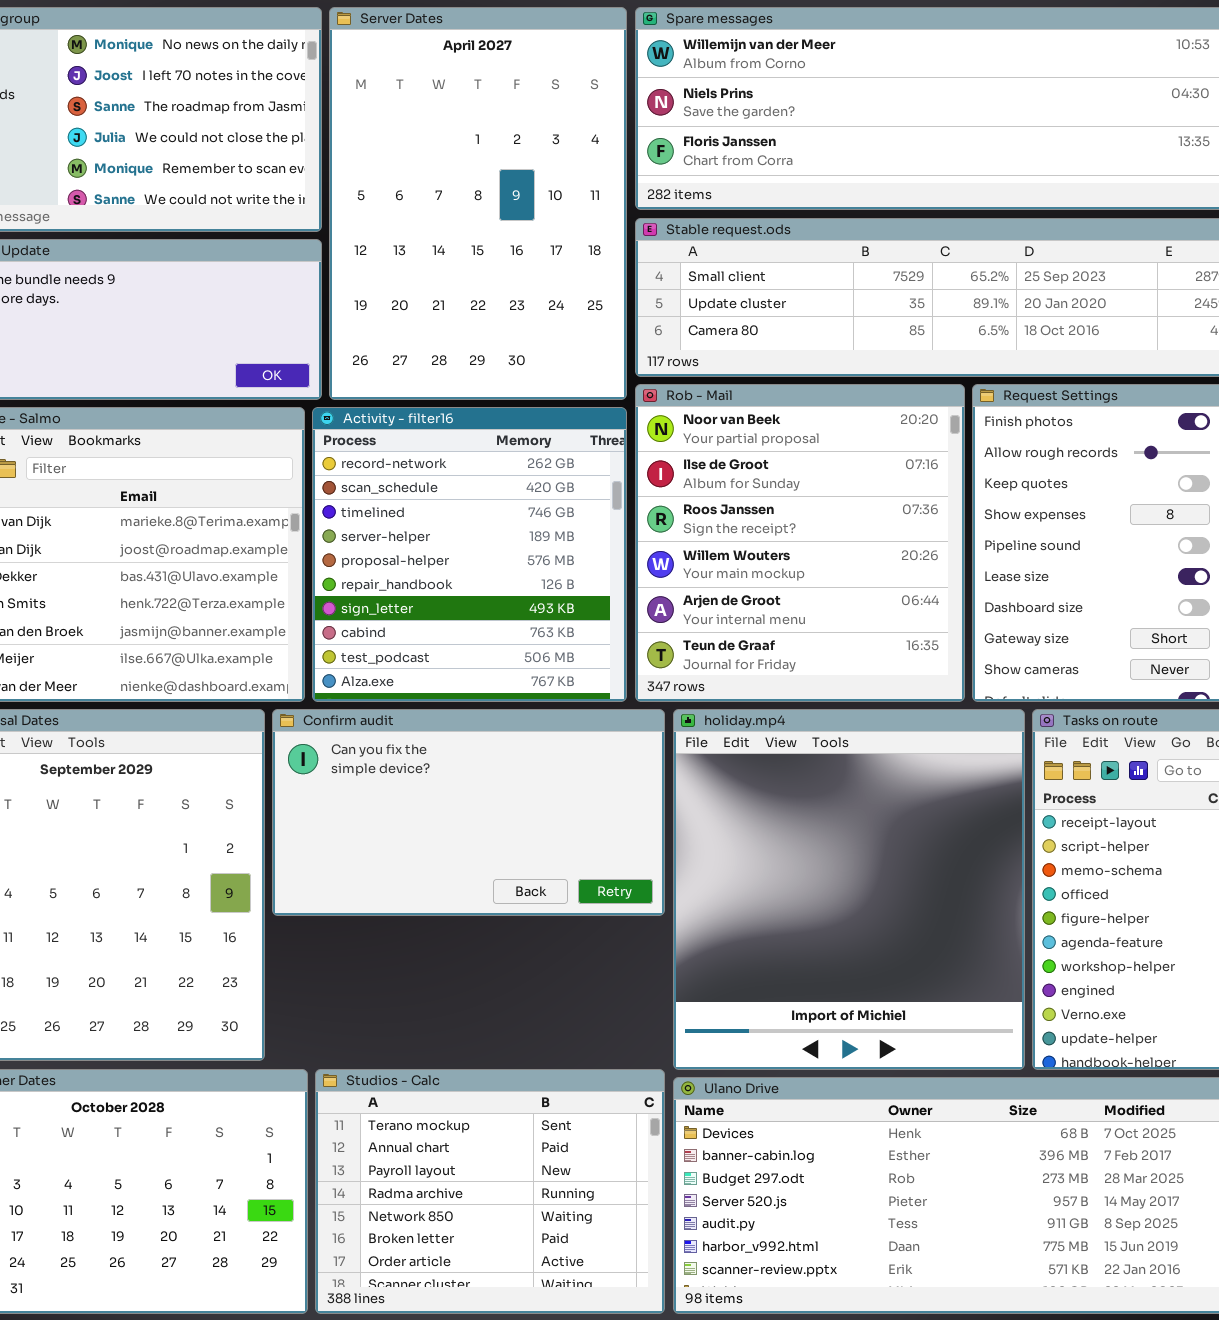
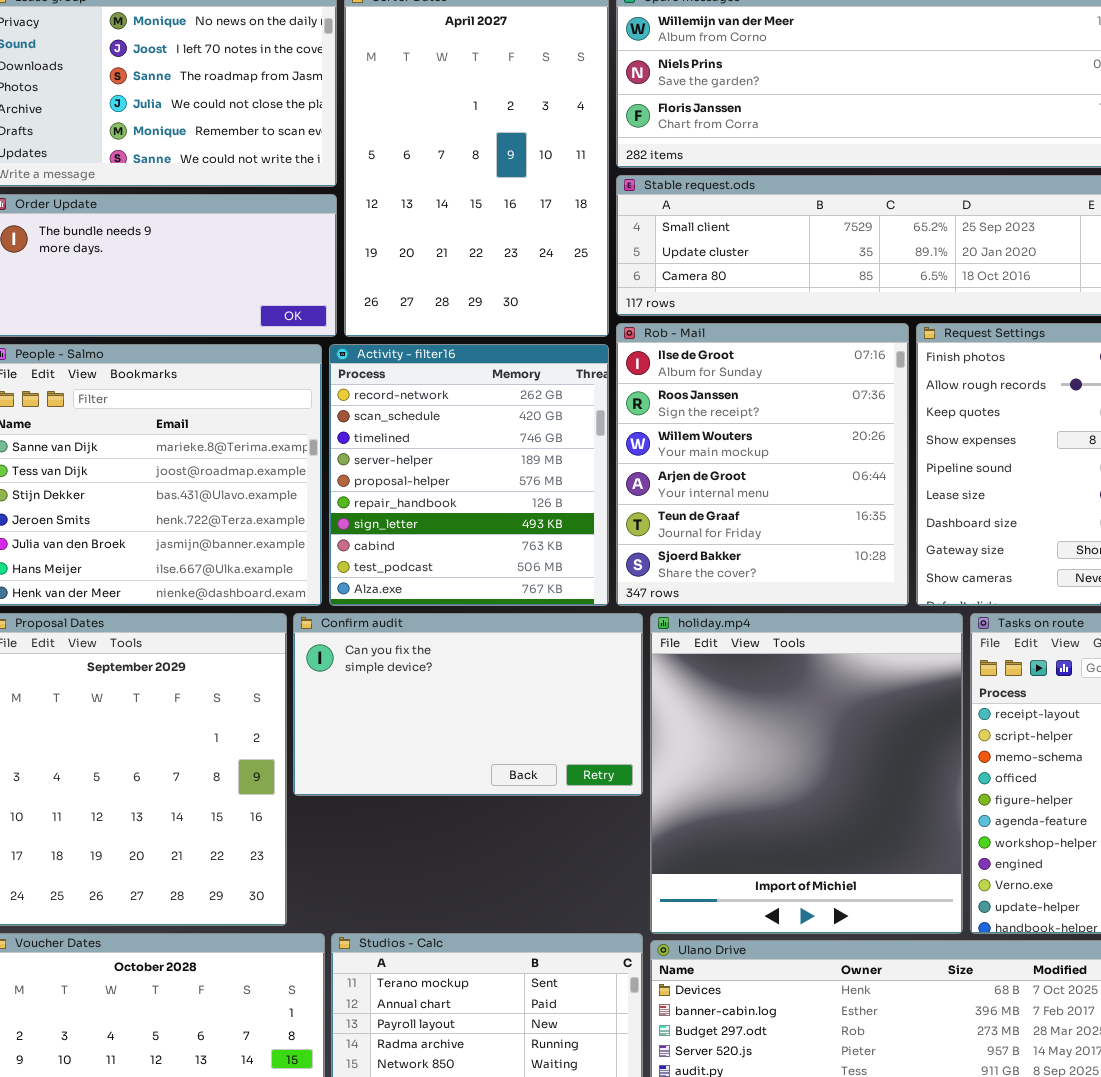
Rob - Mail: [635,384,965,702] -> [616,323,909,606], scrolled down 1 row

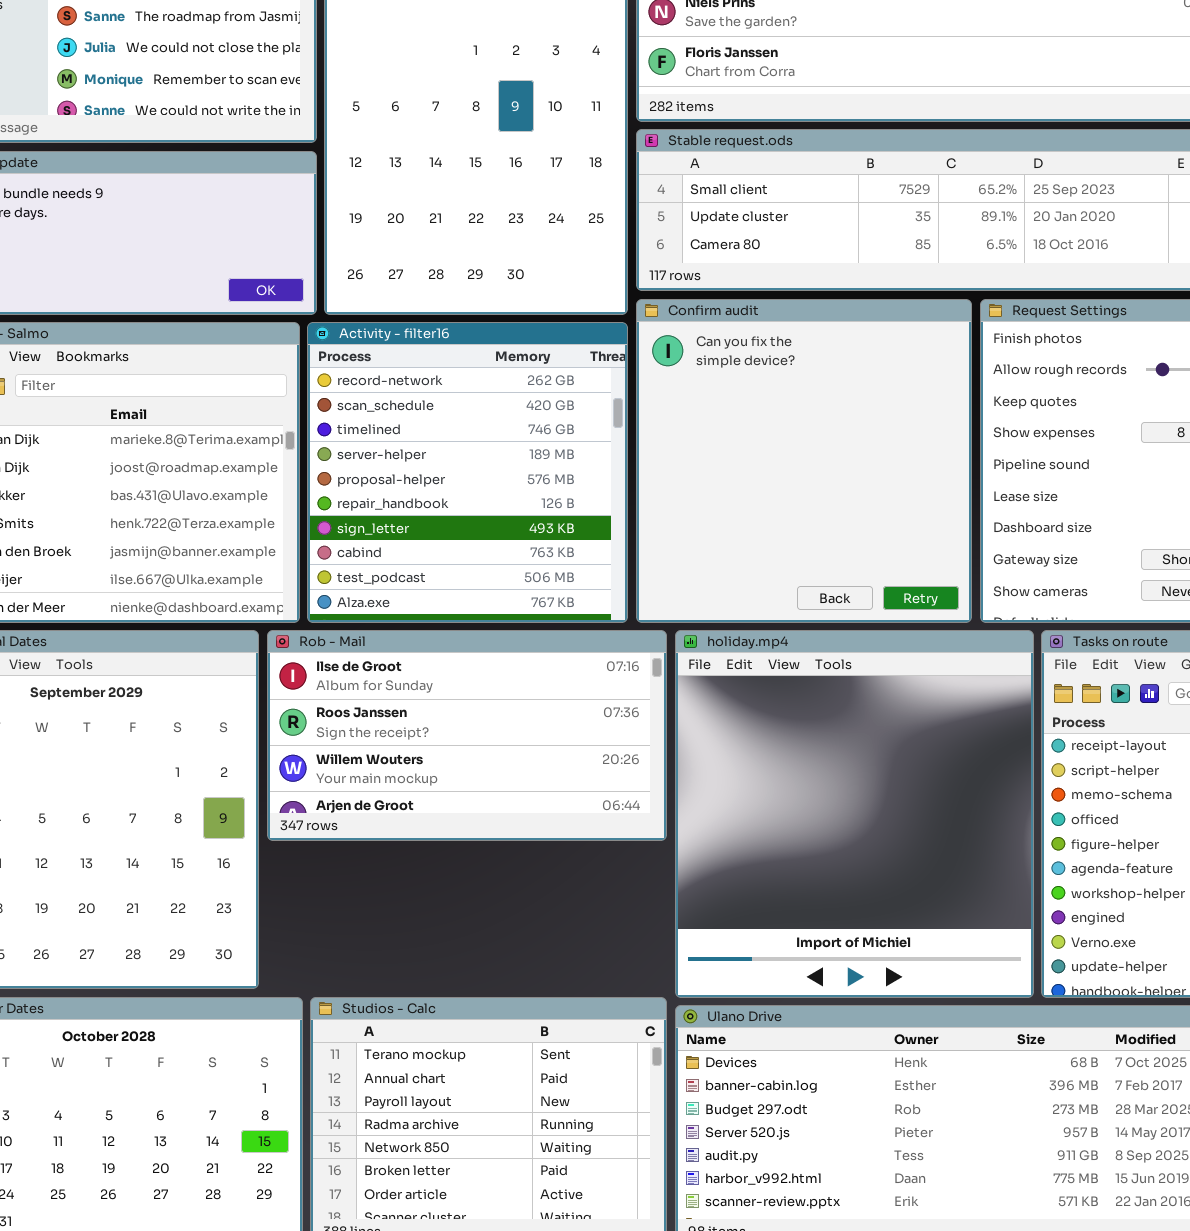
Rob - Mail: [616,323,909,606] -> [267,630,667,841], moved, resized
Confirm audit: [293,613,643,796] -> [636,299,972,623], moved, resized

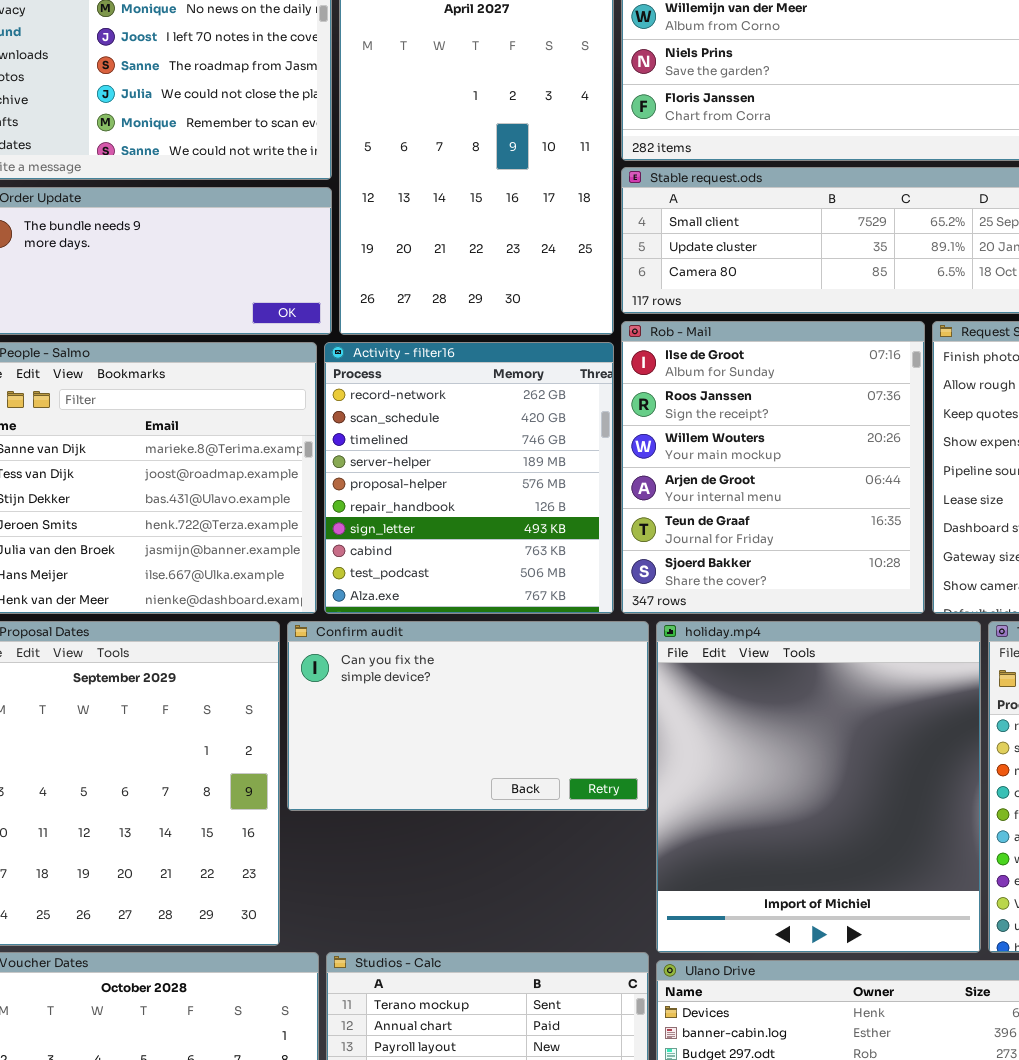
Confirm audit: [636,299,972,623] -> [287,621,649,811], moved, resized
Rob - Mail: [267,630,667,841] -> [621,321,925,614], moved, resized

